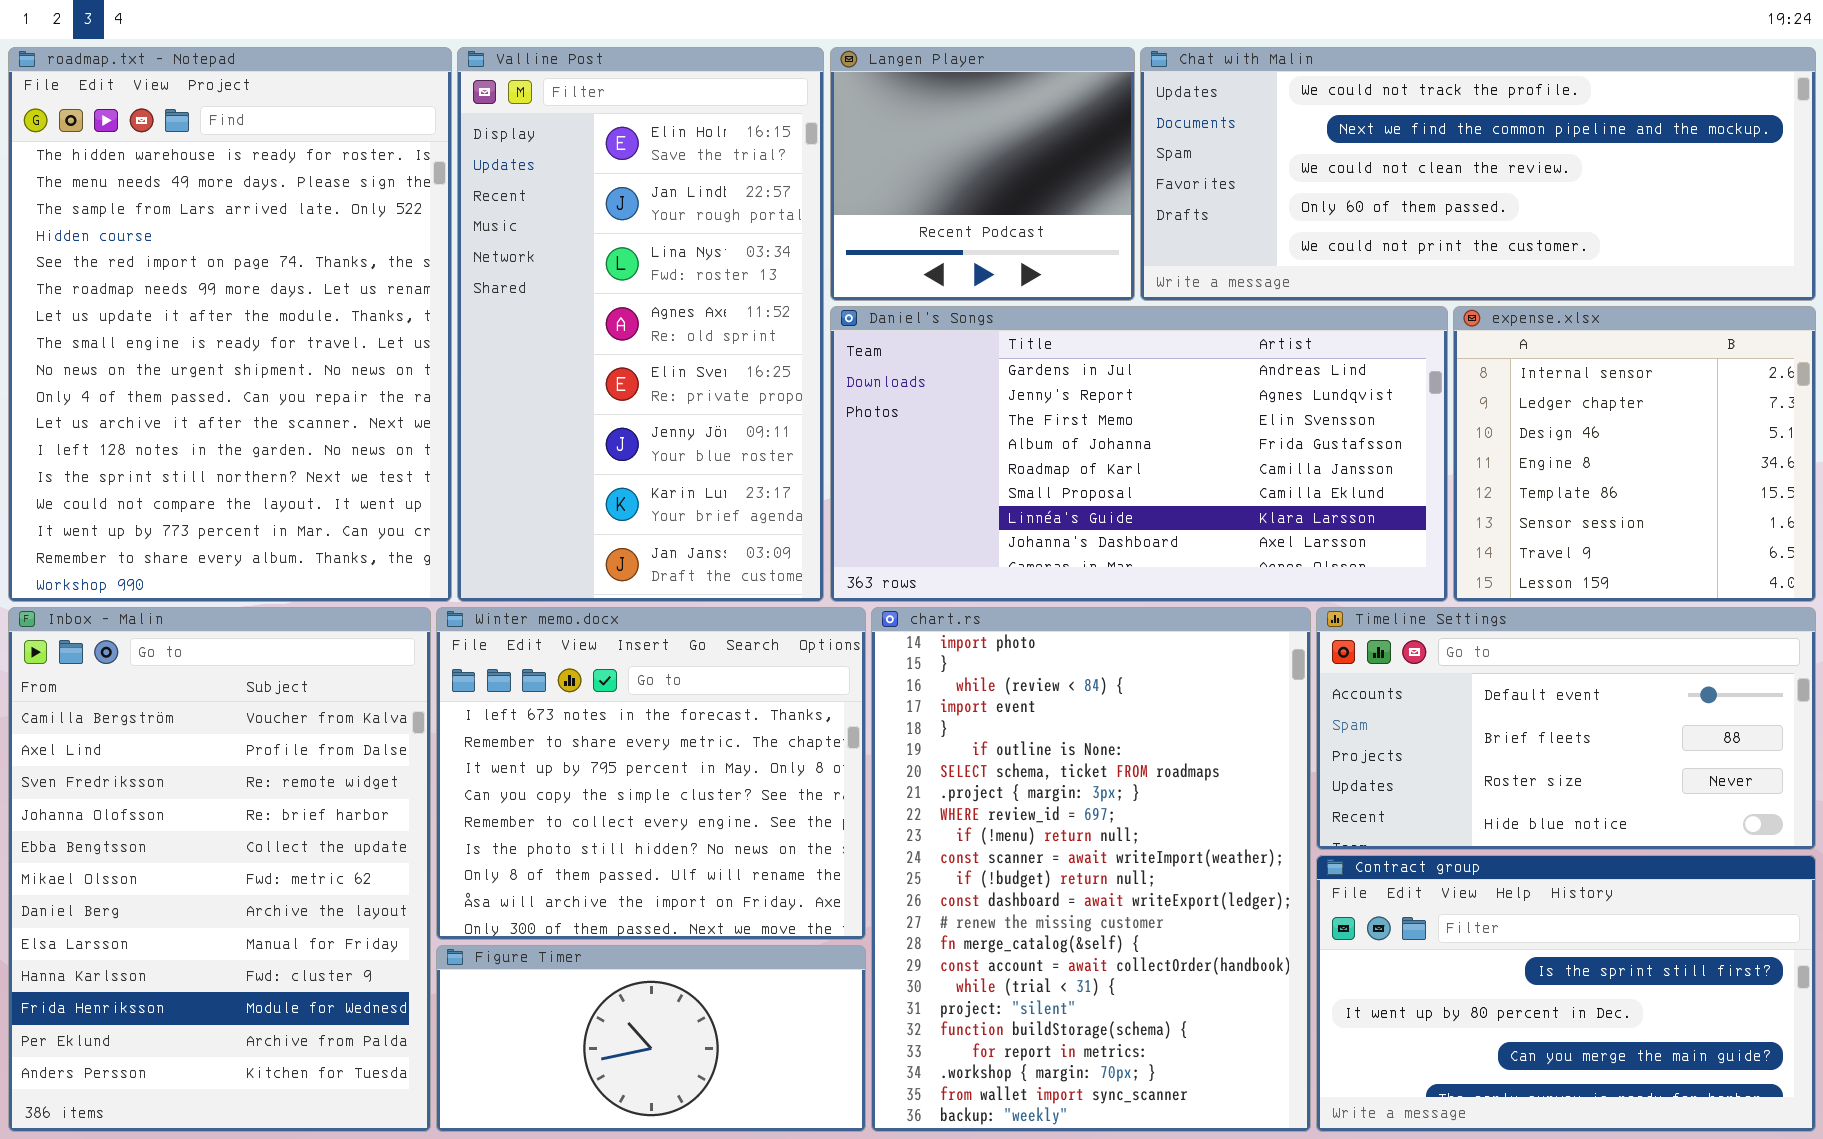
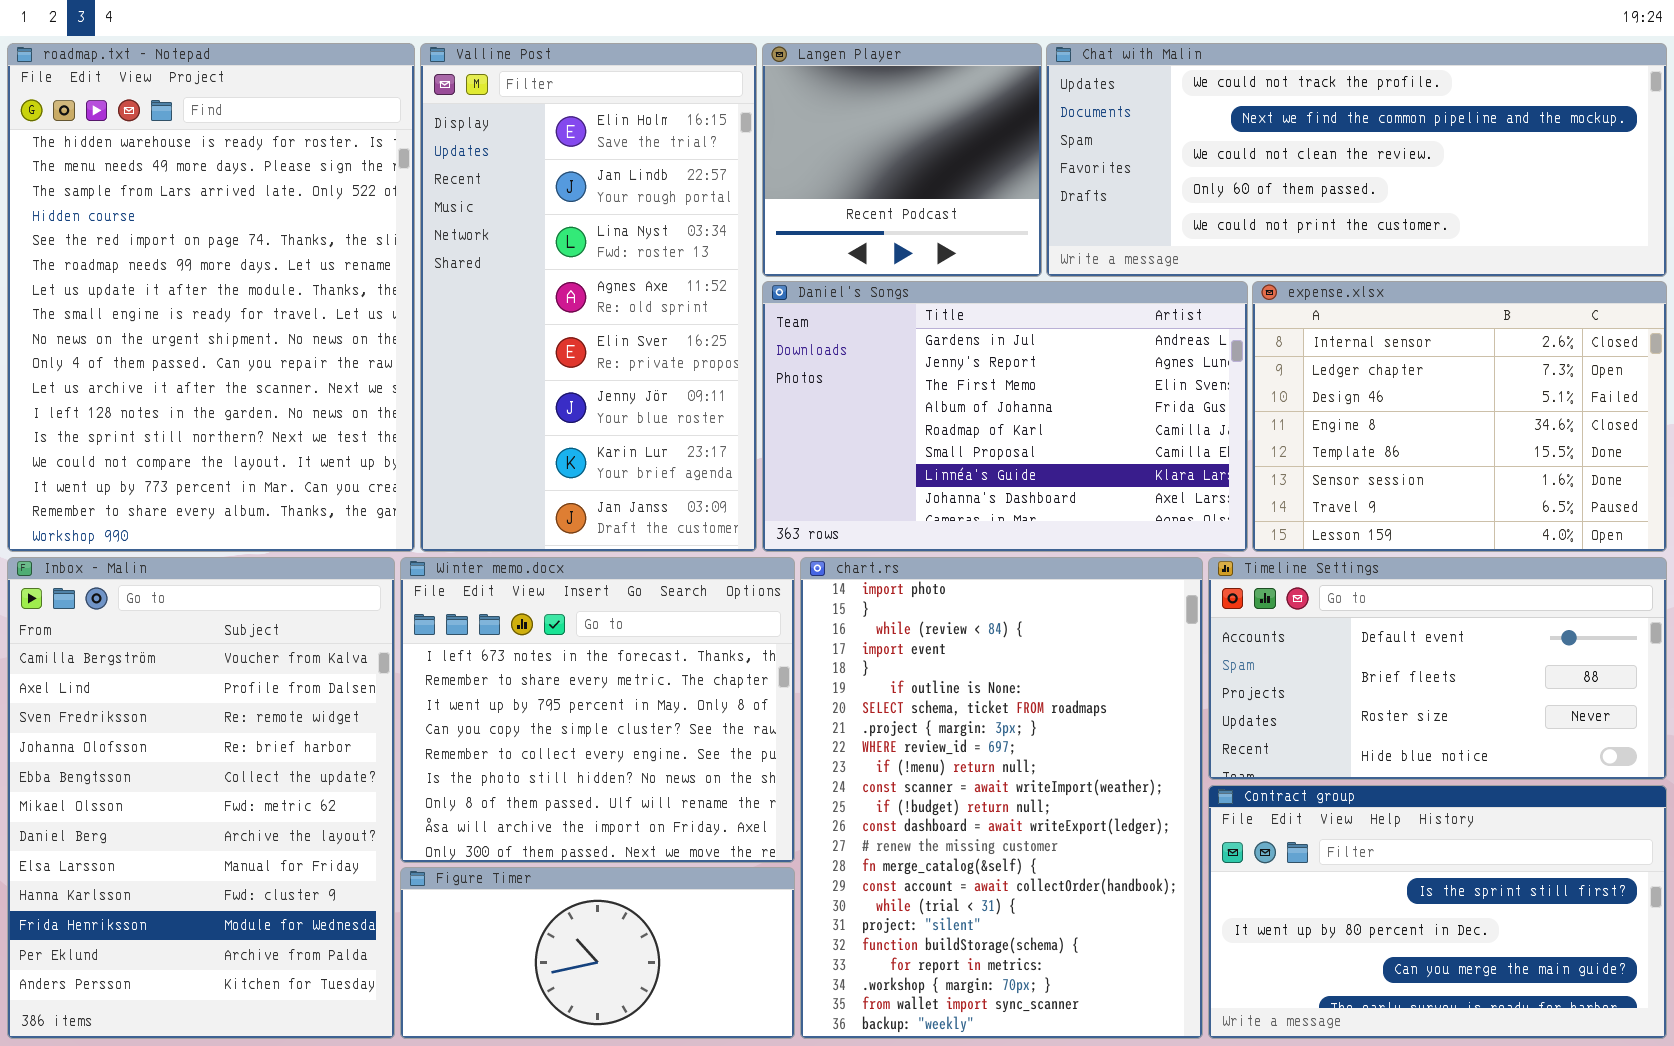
Daniel's Songs: [830,306,1448,602] -> [762,281,1248,552], resized
expense.xlsx: [1453,306,1816,602] -> [1252,281,1667,552], resized

